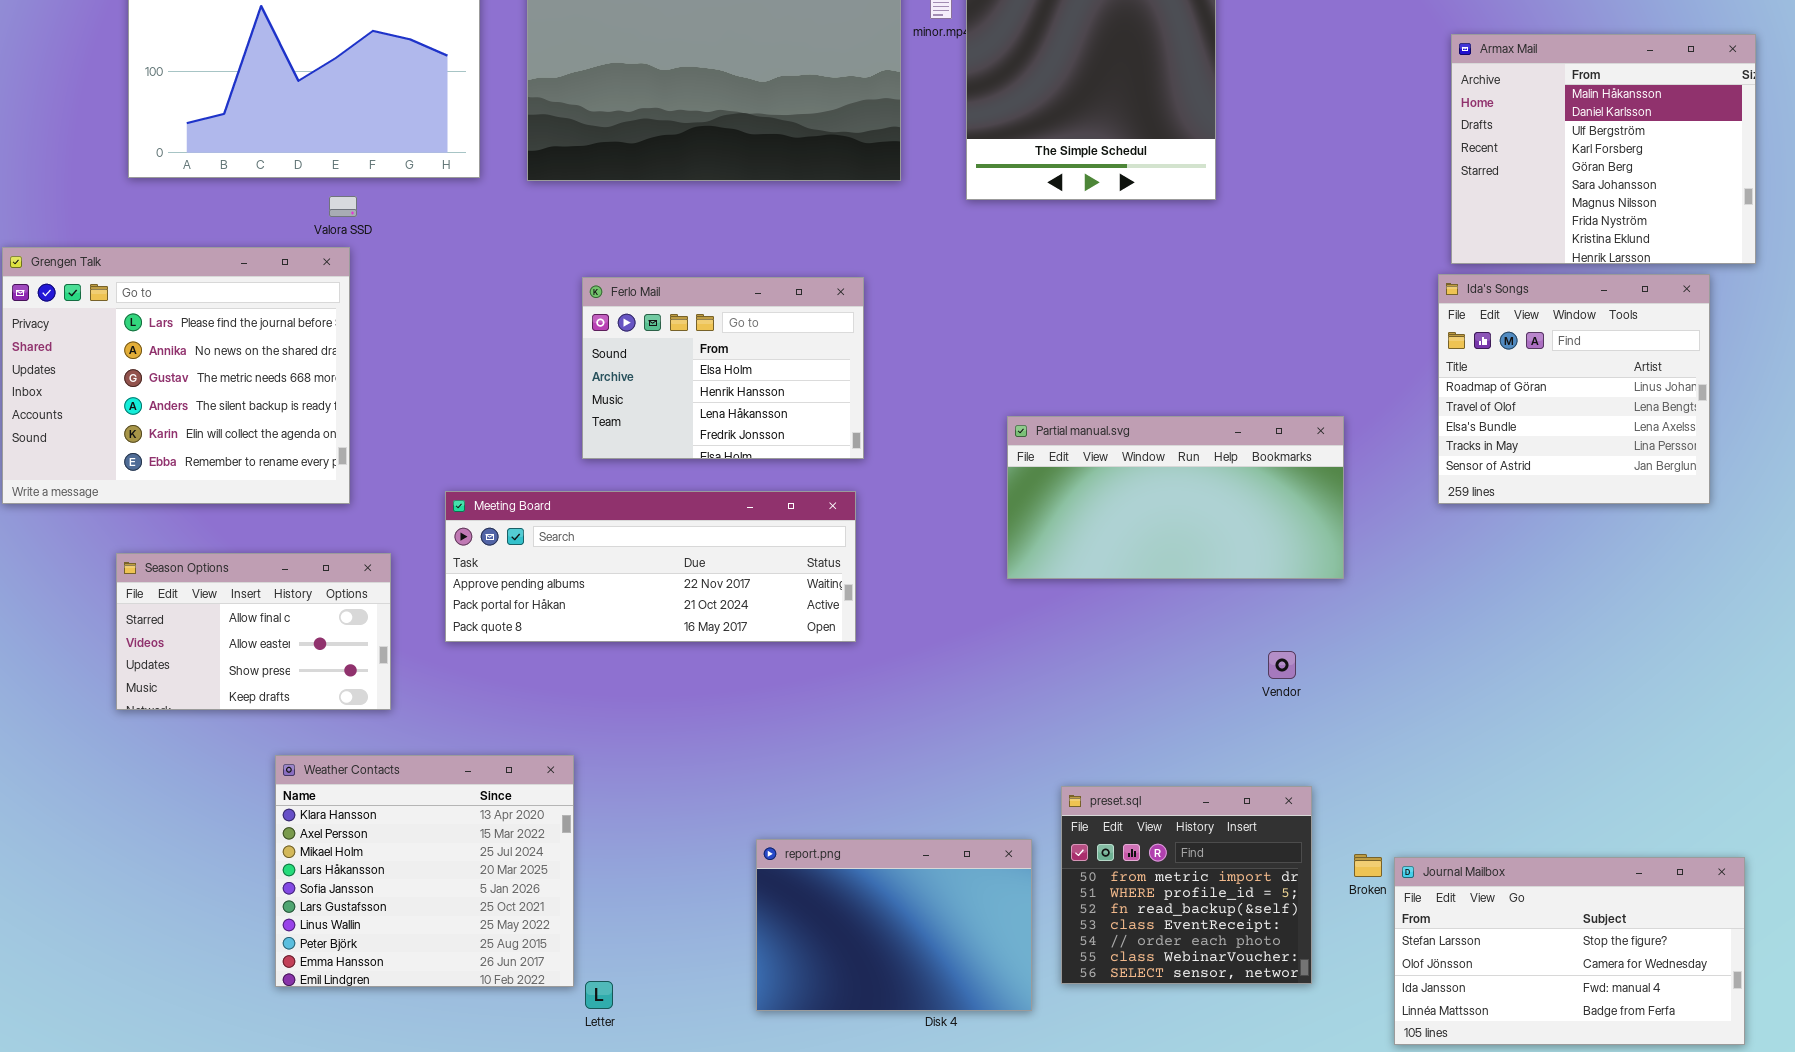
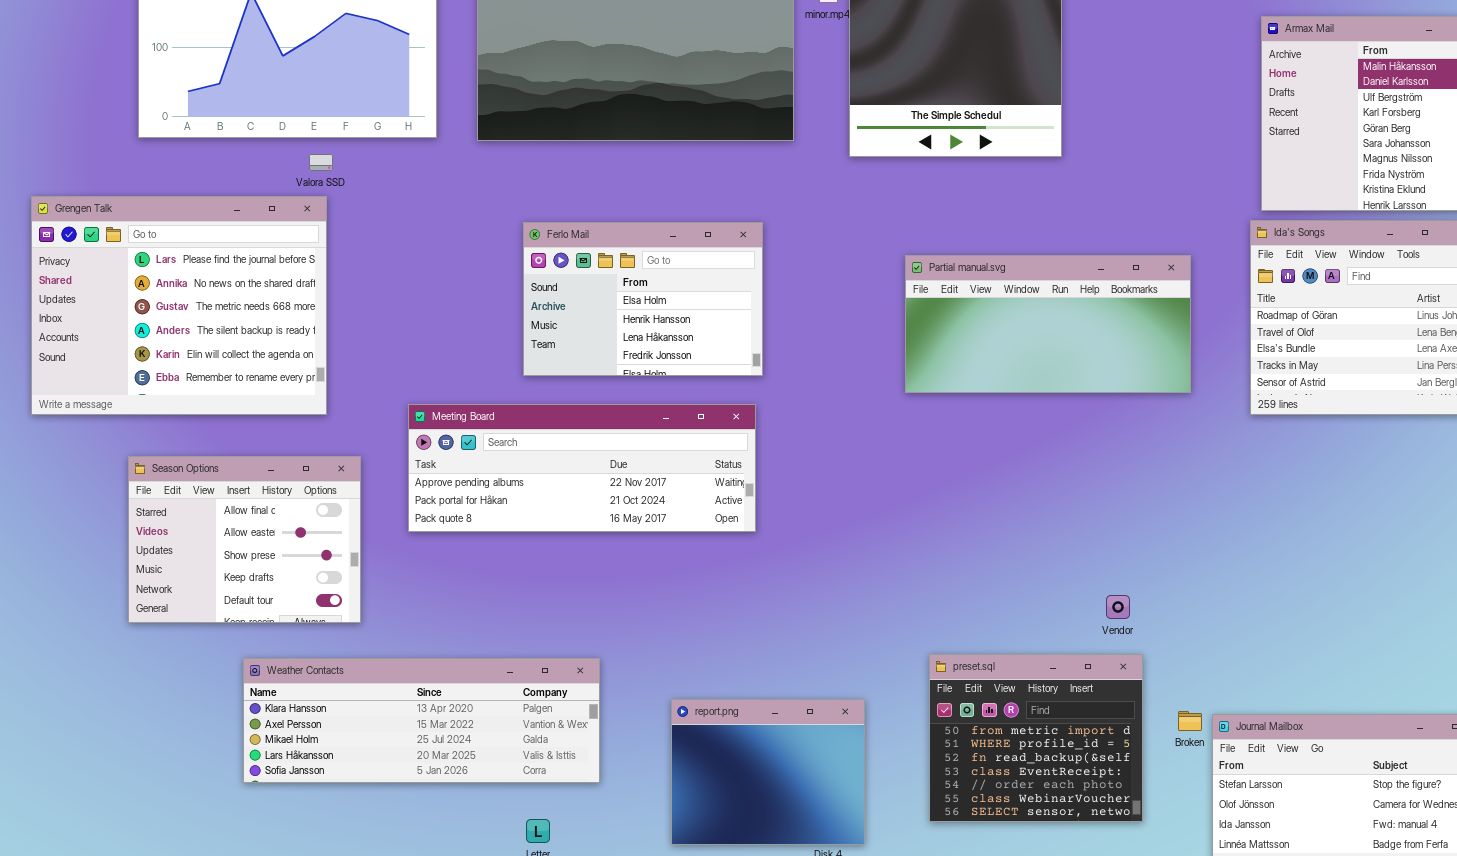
Partial manual.svg: [1007,416,1344,579] -> [905,255,1191,393], moved
Season Options: [116,553,391,710] -> [128,456,361,623], resized
Vendor: [1268,651,1296,679] -> [1106,595,1130,619], moved
Weather Contacts: [275,755,574,987] -> [243,658,600,783], moved, resized
report.png: [756,839,1032,1011] -> [671,699,865,845], resized

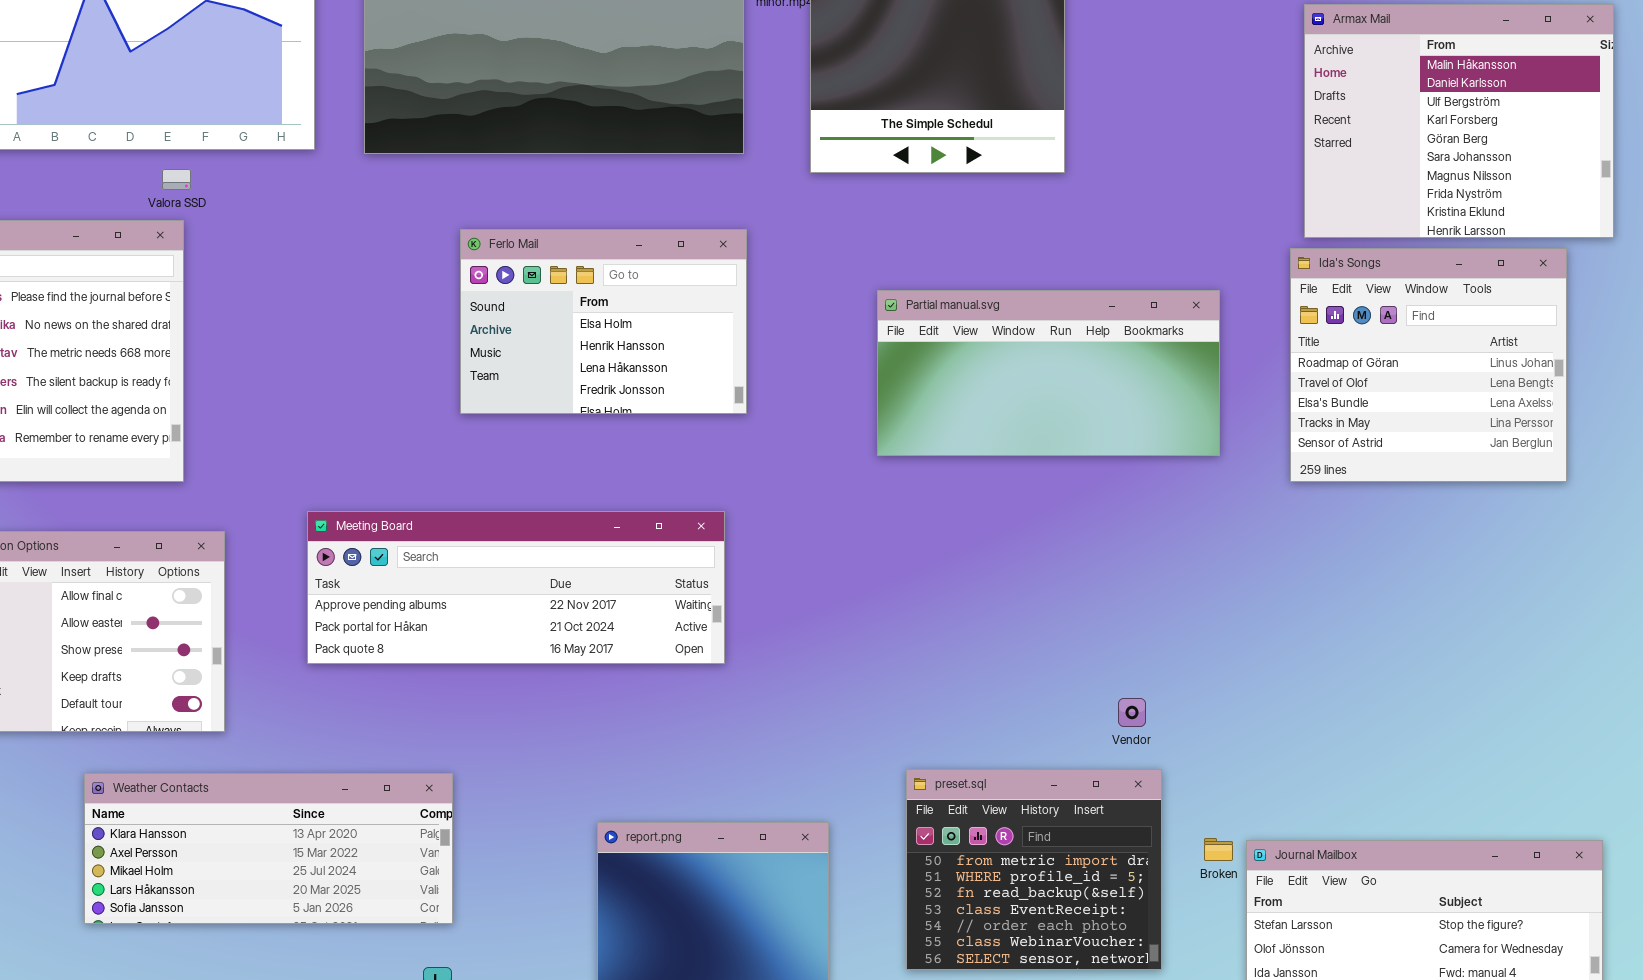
Ferlo Mail: [523,222,763,376] -> [460,229,747,414], moved
Meeting Board: [408,404,756,532] -> [307,511,725,664], moved
Weather Contacts: [243,658,600,783] -> [84,773,453,924], resized

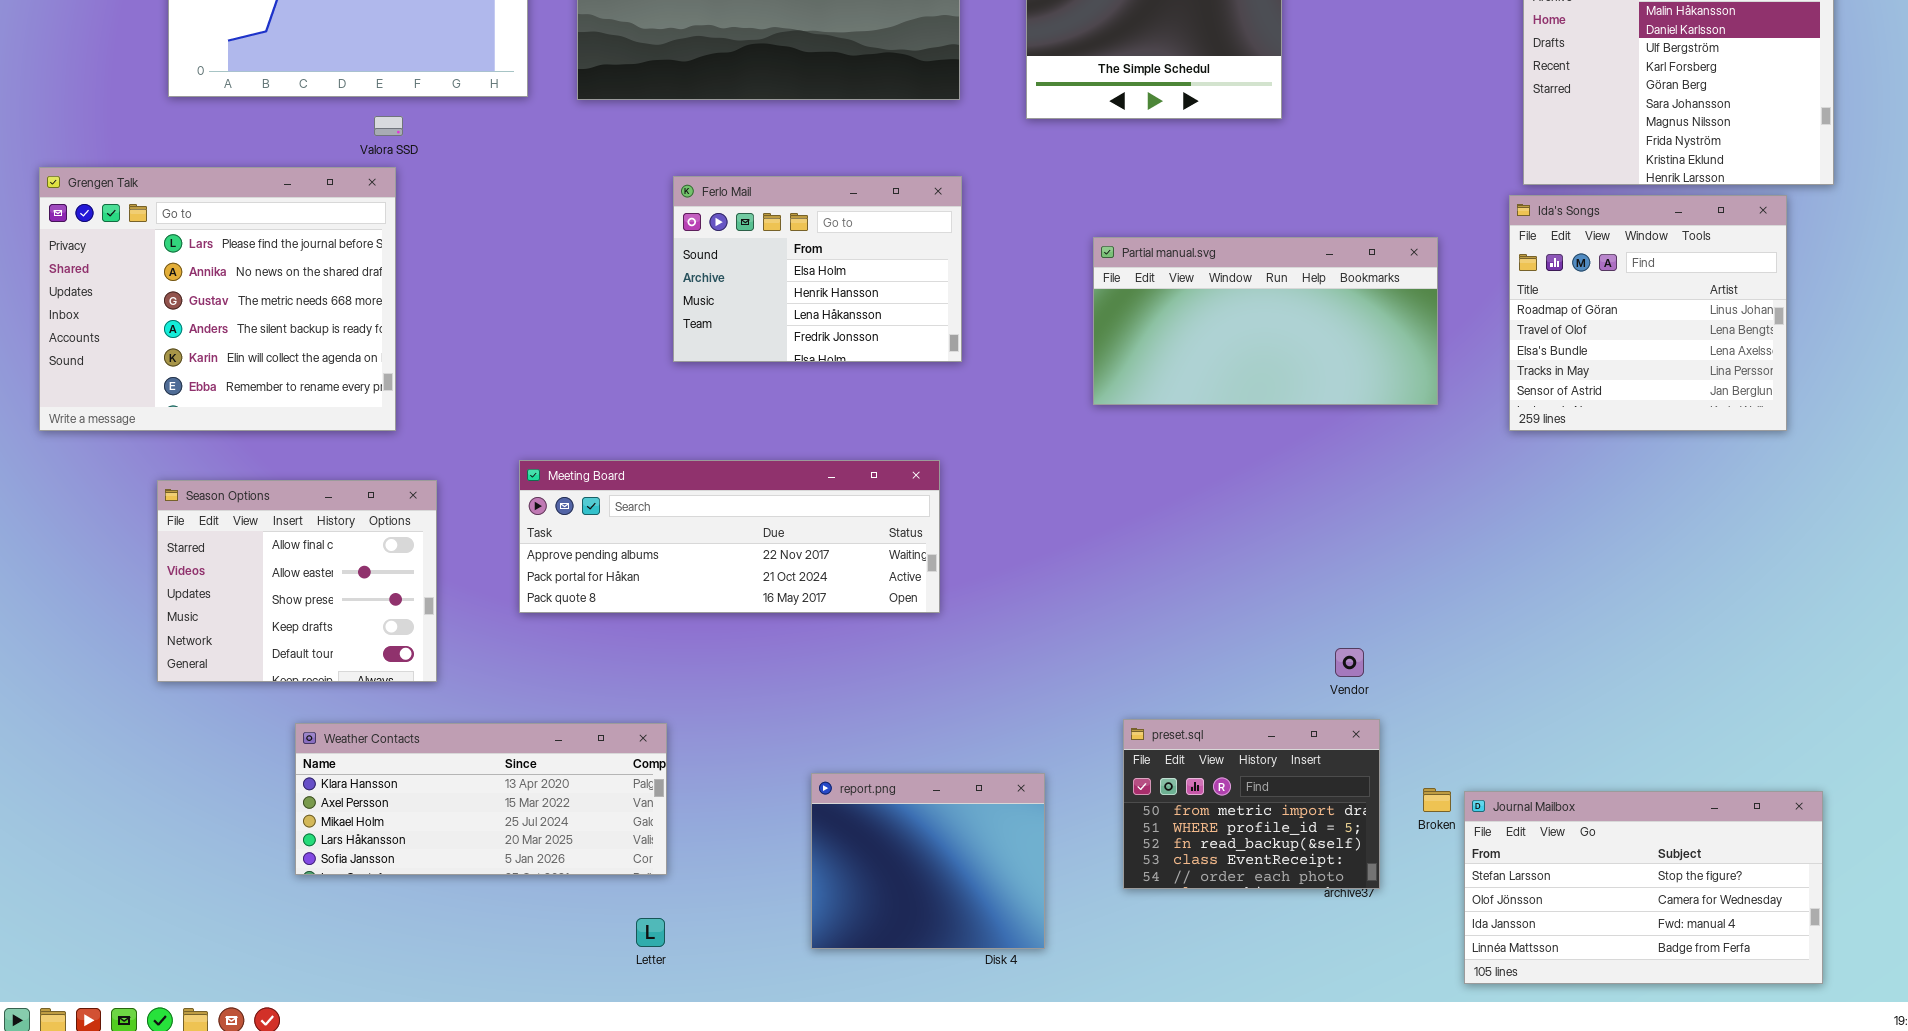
preset.sql: [906,769,1162,970] -> [1123,719,1380,889], resized

